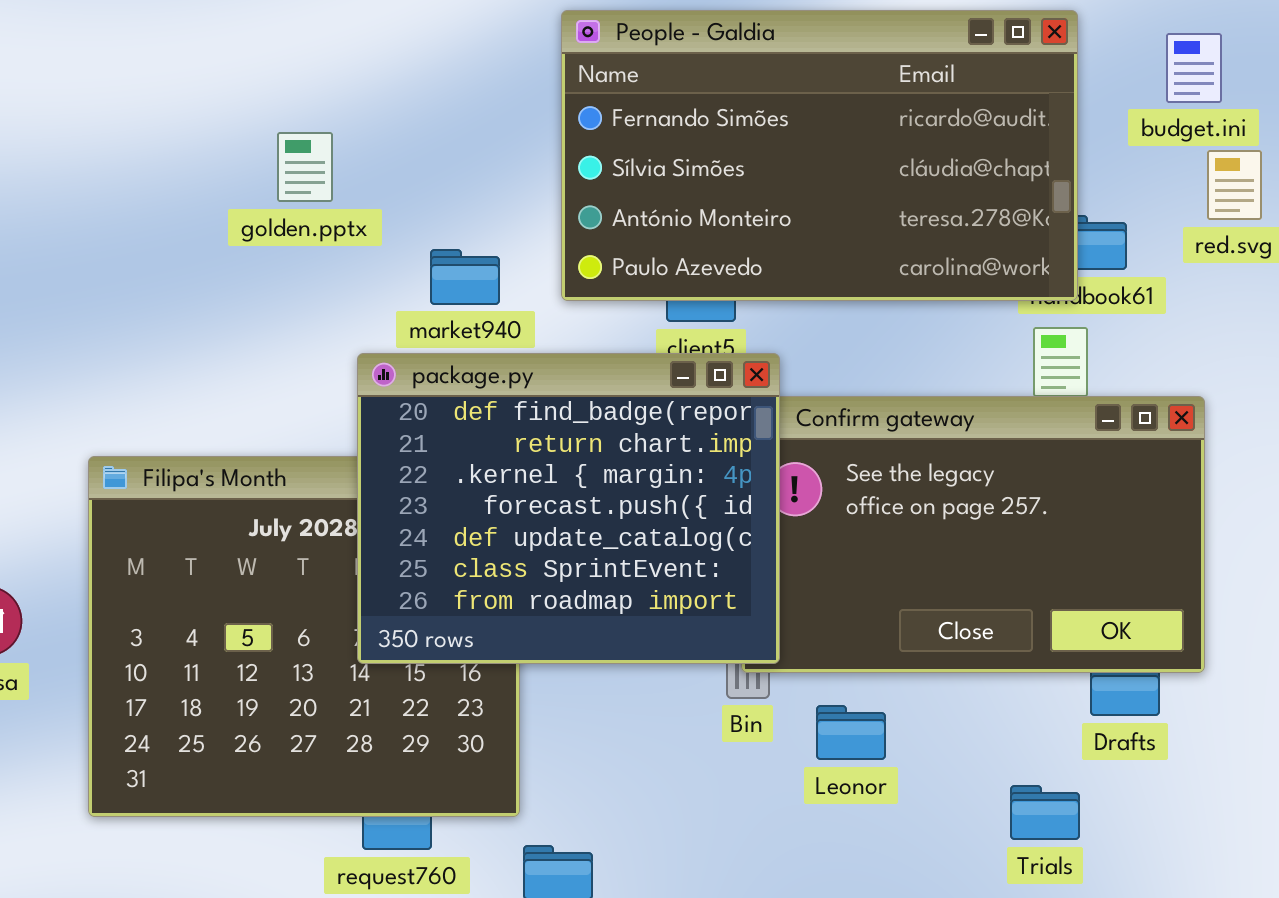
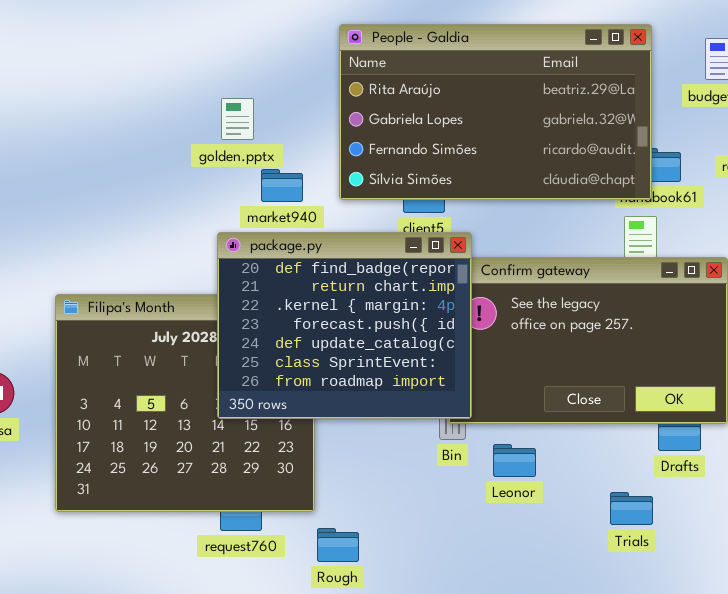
People - Galdia: [561,10,1078,301] -> [339,24,652,200], scrolled up 2 rows
golden.pptx: [277,132,333,202] -> [221,98,254,140], moved

